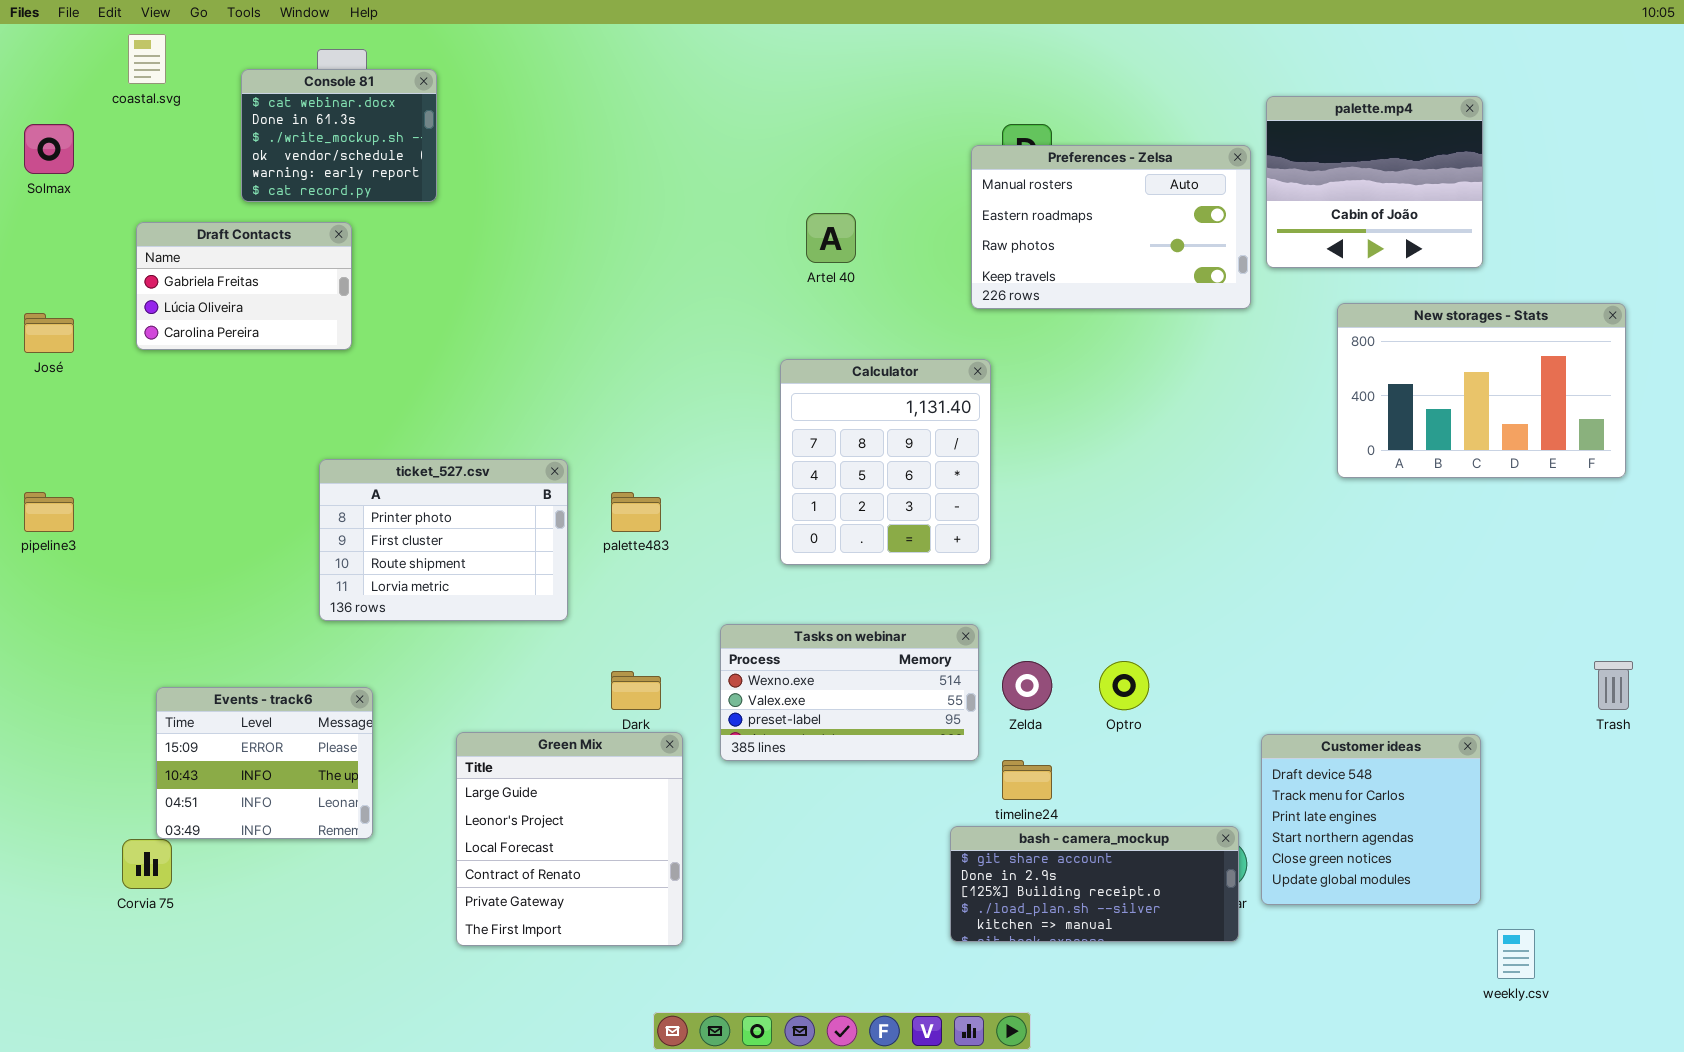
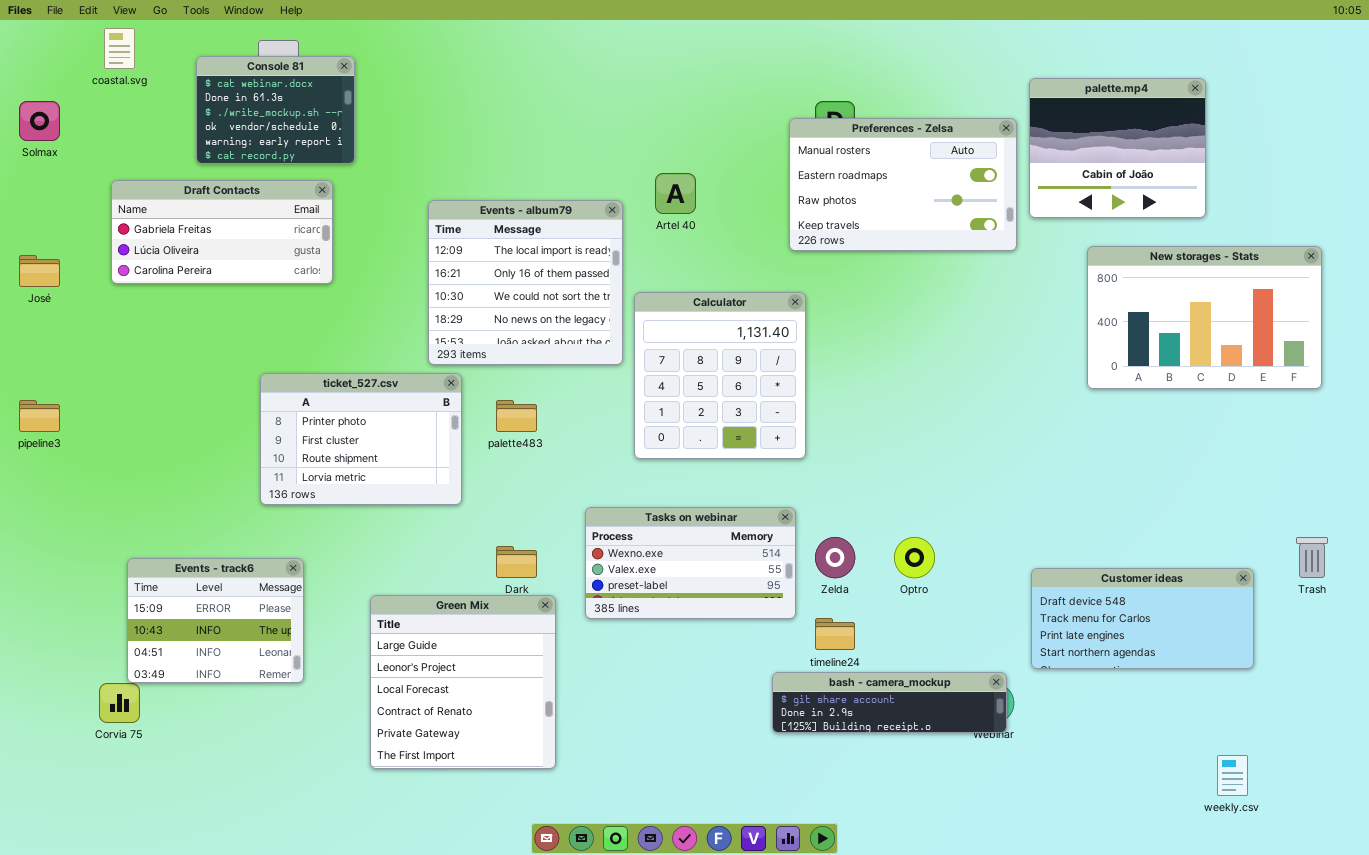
Draft Contacts: [136,222,352,350] -> [111,180,333,284], resized
Events - album79: none -> [428,200,623,365], opened
Customer ideas: [1261,734,1481,905] -> [1031,568,1254,669], moved, resized
bash - camera_mockup: [950,826,1239,942] -> [772,672,1007,733], resized

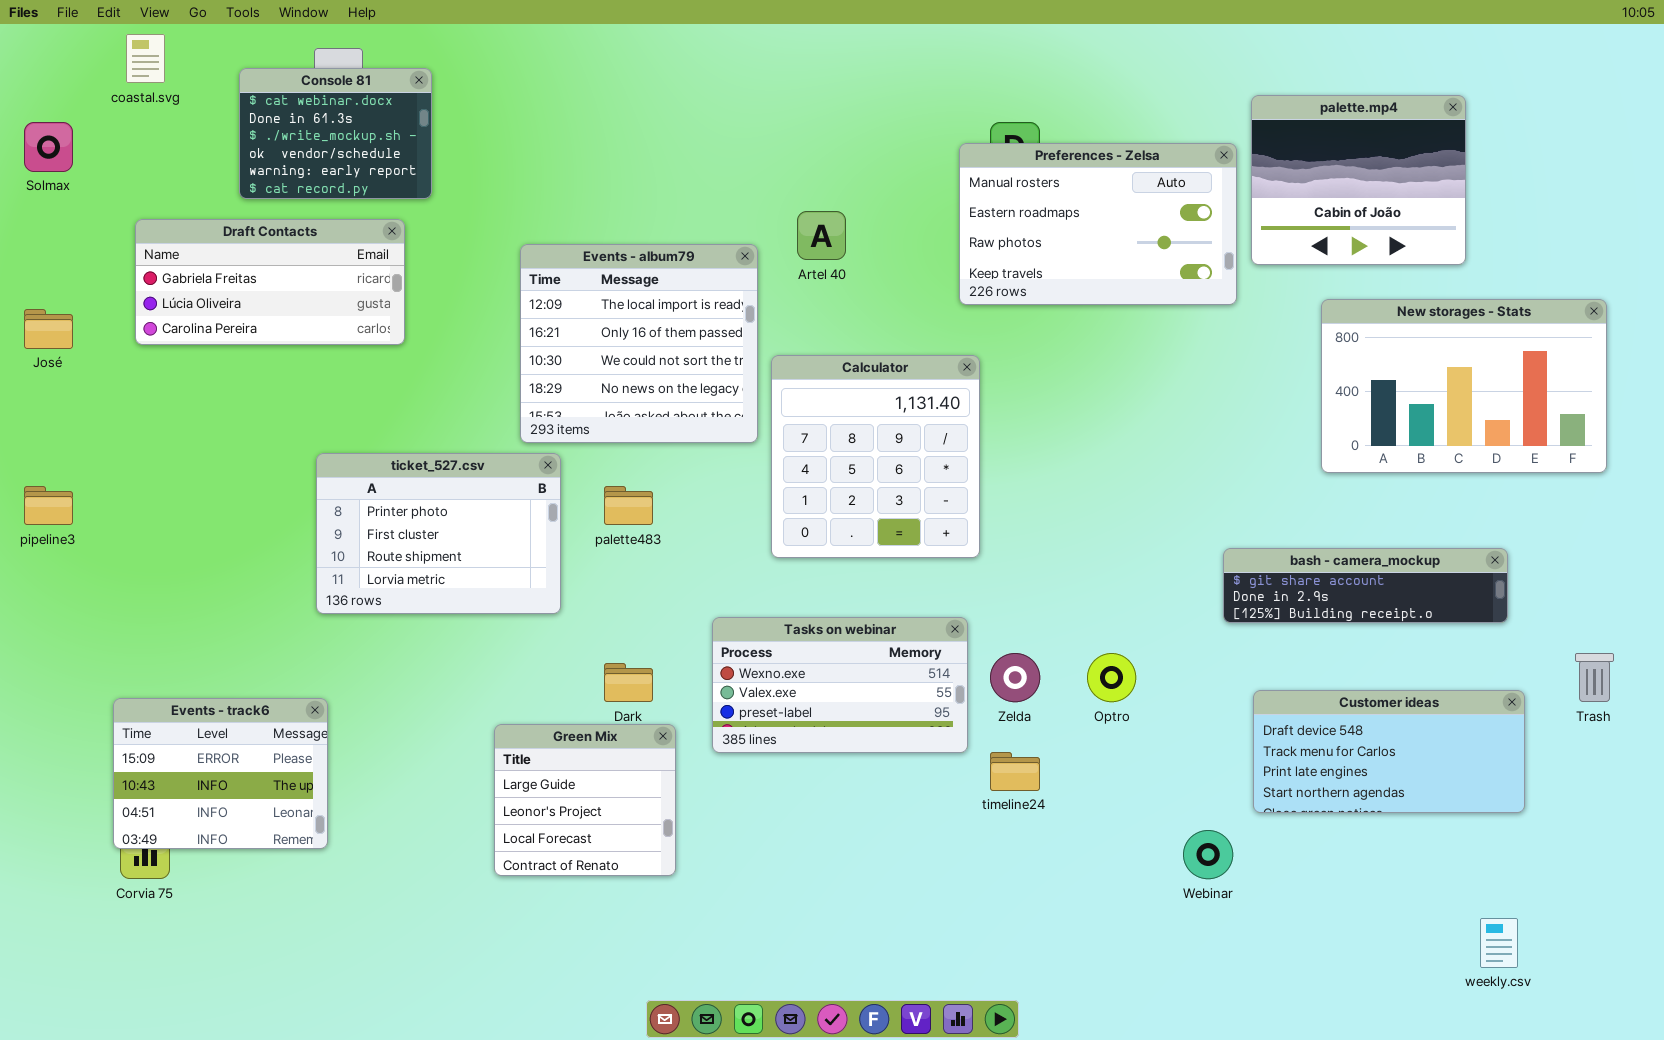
Events - track6: [127,558,304,683] -> [113,698,328,849], moved
Green Mix: [370,595,556,769] -> [494,724,676,876], resized
bash - camera_mockup: [772,672,1007,733] -> [1223,548,1508,623], moved

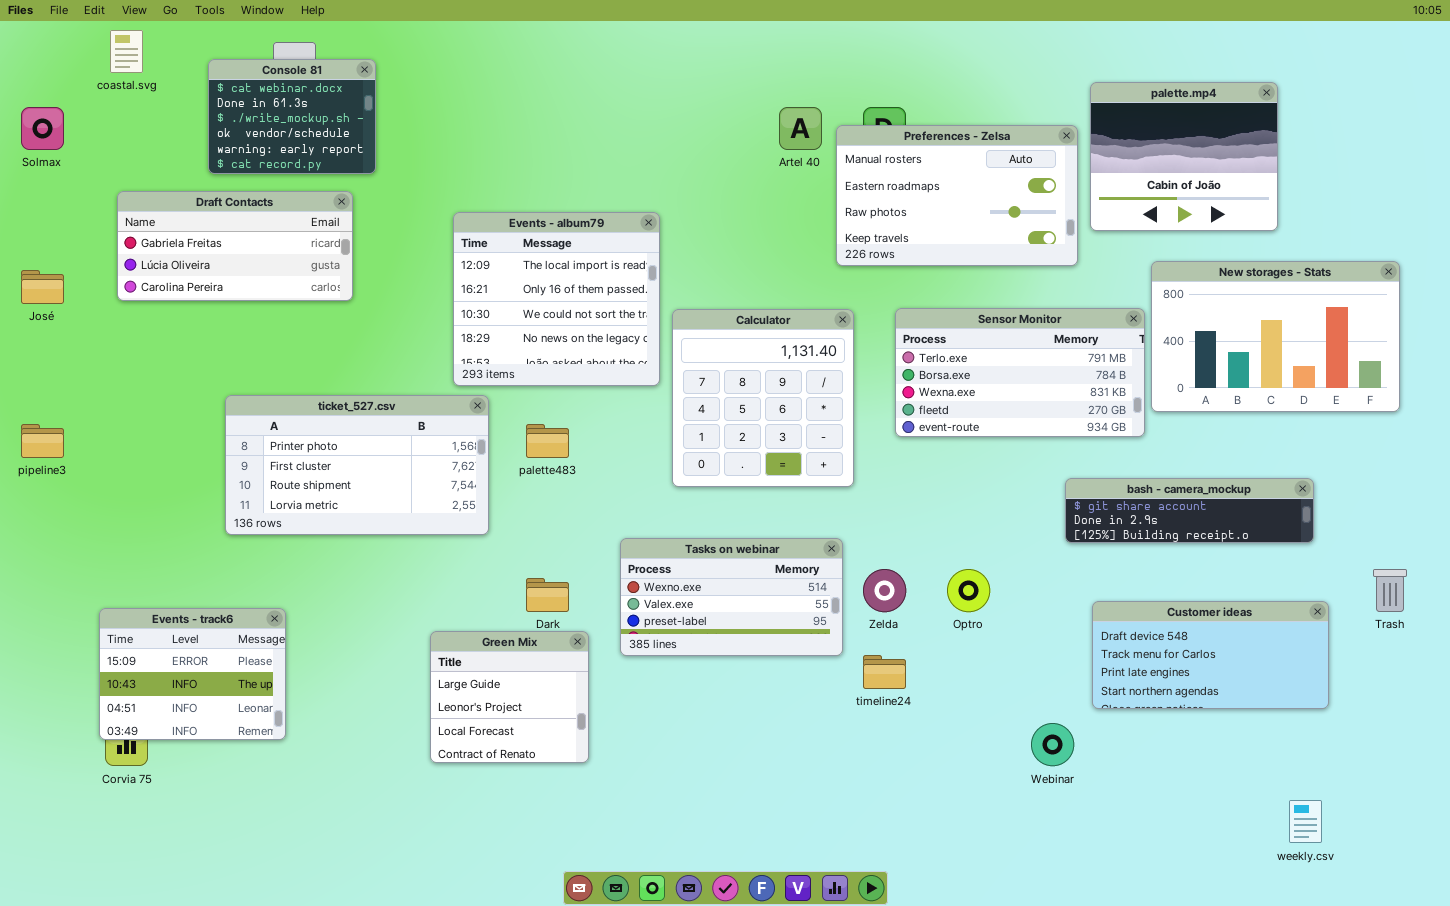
Artel 40: [797,211,846,260] -> [779,107,822,150], moved
Sensor Monitor: none -> [895,308,1145,437], opened
ticket_527.csv: [316,453,561,614] -> [225,395,489,535], resized

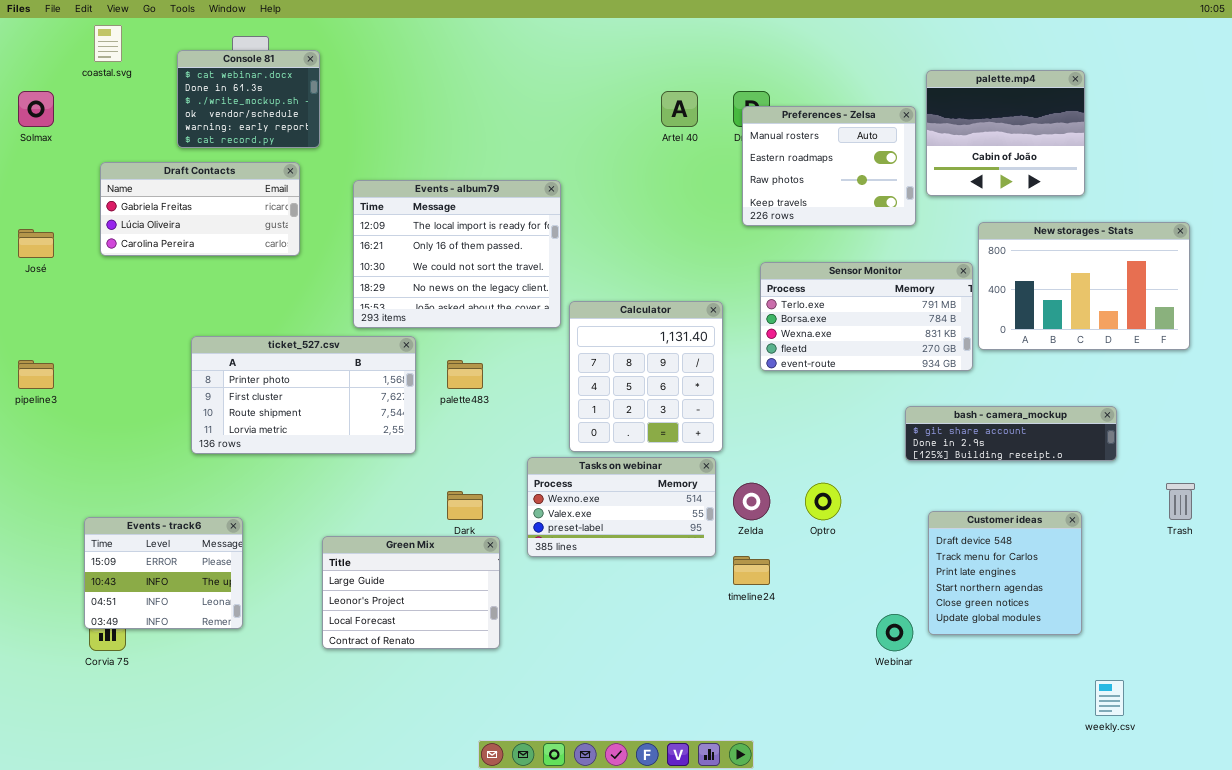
Preferences - Zelsa: [836,125,1078,266] -> [742,106,916,226], resized
Events - album79: [453,212,660,386] -> [353,180,561,328], resized
Calculator: [672,309,854,487] -> [569,301,723,452], moved
Customer ideas: [1092,601,1329,709] -> [928,511,1082,635], resized
Green Mix: [430,631,589,763] -> [322,536,500,649], resized

